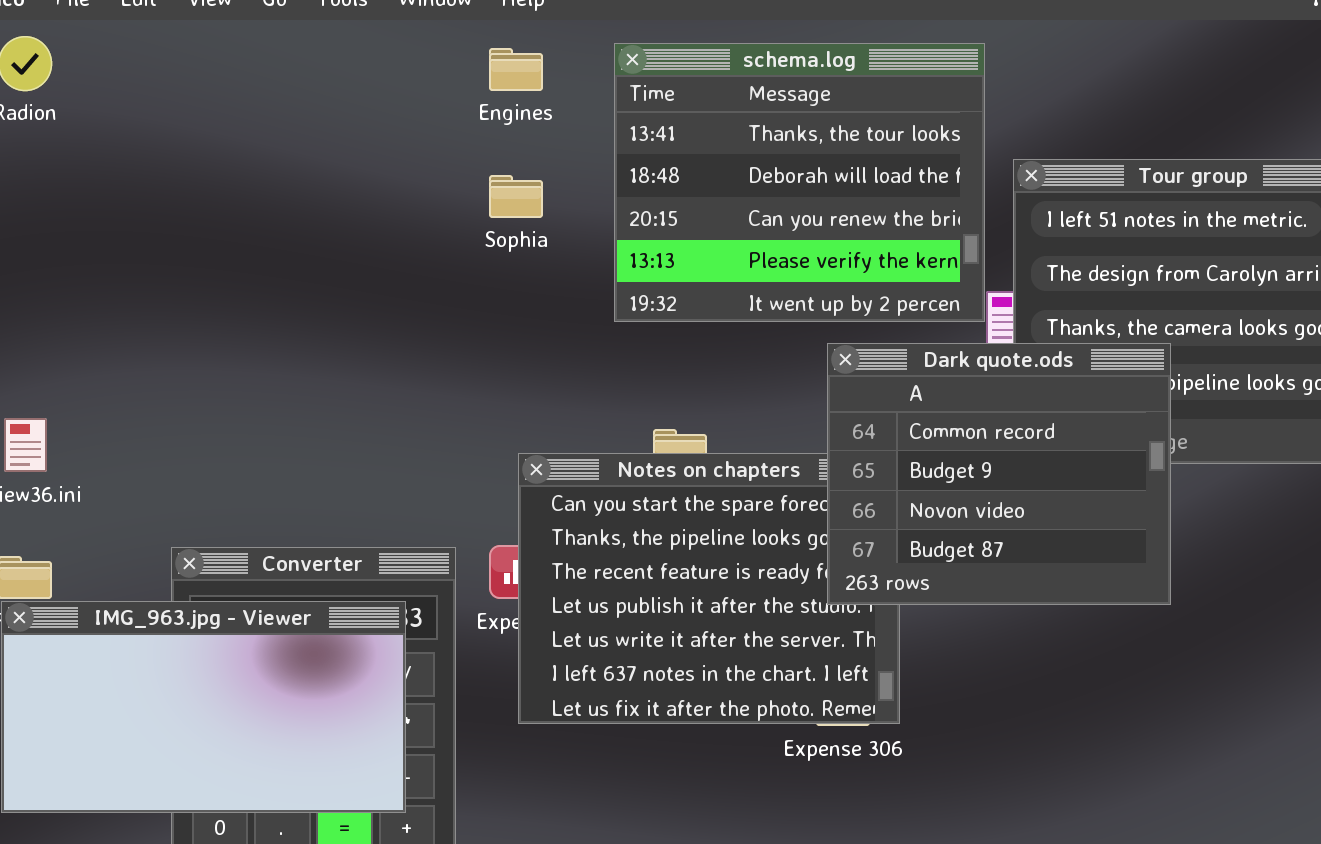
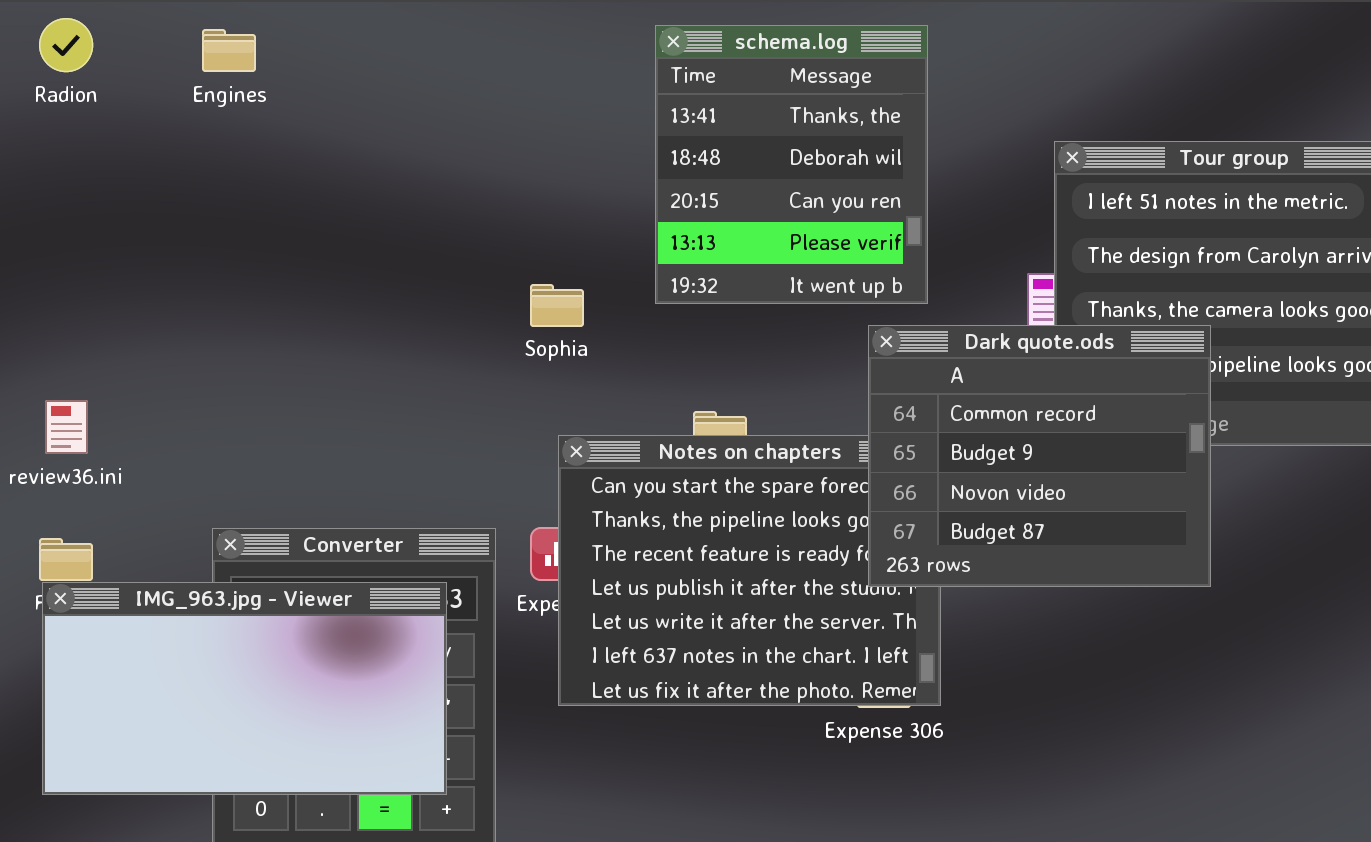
schema.log: [614,43,985,322] -> [655,25,928,304], resized
Engines: [489,48,543,91] -> [202,29,256,72], moved
Sophia: [489,175,543,218] -> [530,284,584,327], moved

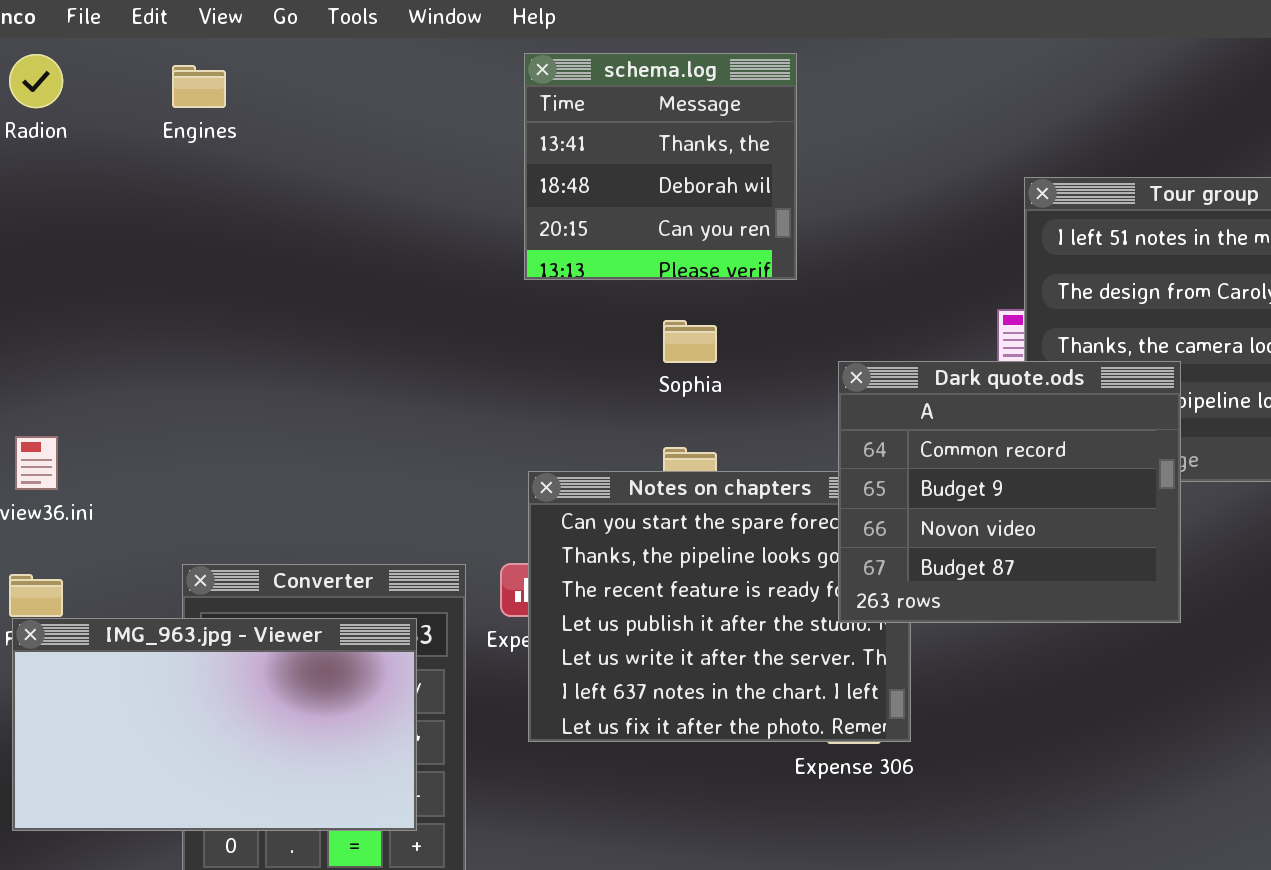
schema.log: [655,25,928,304] -> [524,53,797,280], moved, resized
Sophia: [530,284,584,327] -> [663,320,717,363], moved

